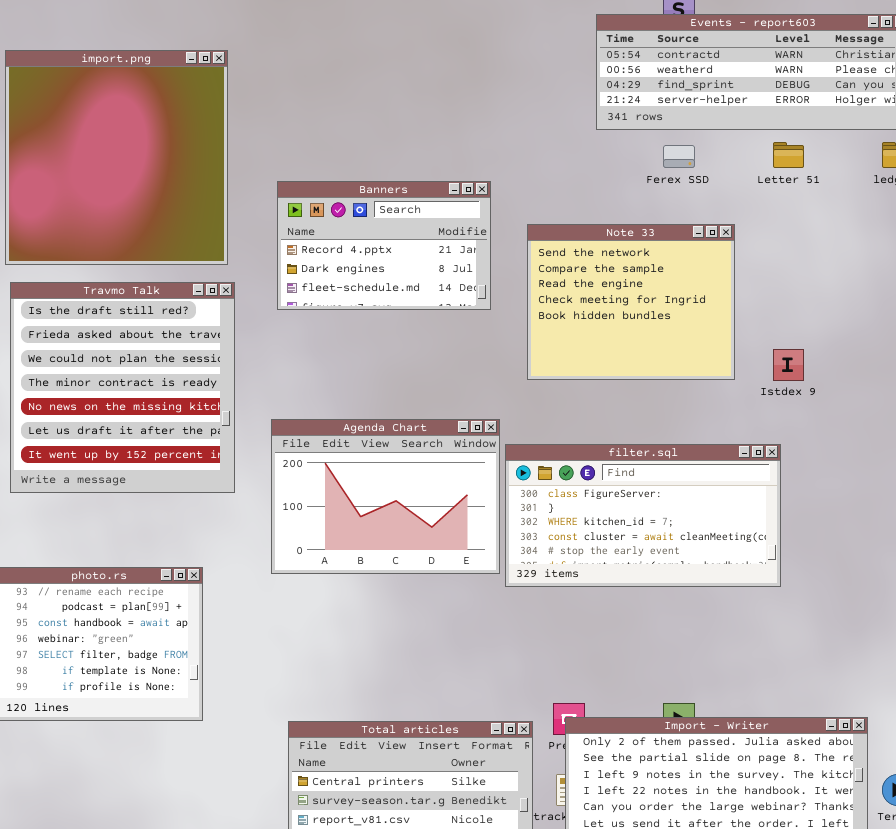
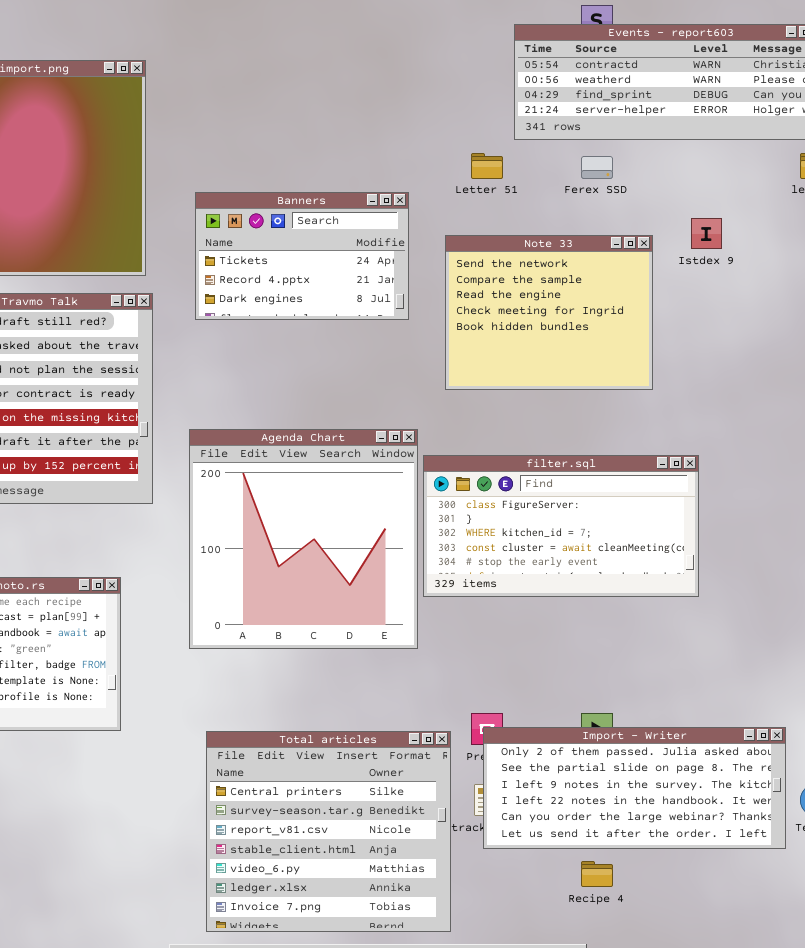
Letter 51: [773,142,804,168] -> [471,153,503,179], moved
Banners: [277,181,491,310] -> [195,192,409,320], scrolled up 1 row
Istdex 9: [773,349,804,381] -> [691,218,722,249], moved
Agenda Chart: [271,419,500,574] -> [189,429,418,649], resized

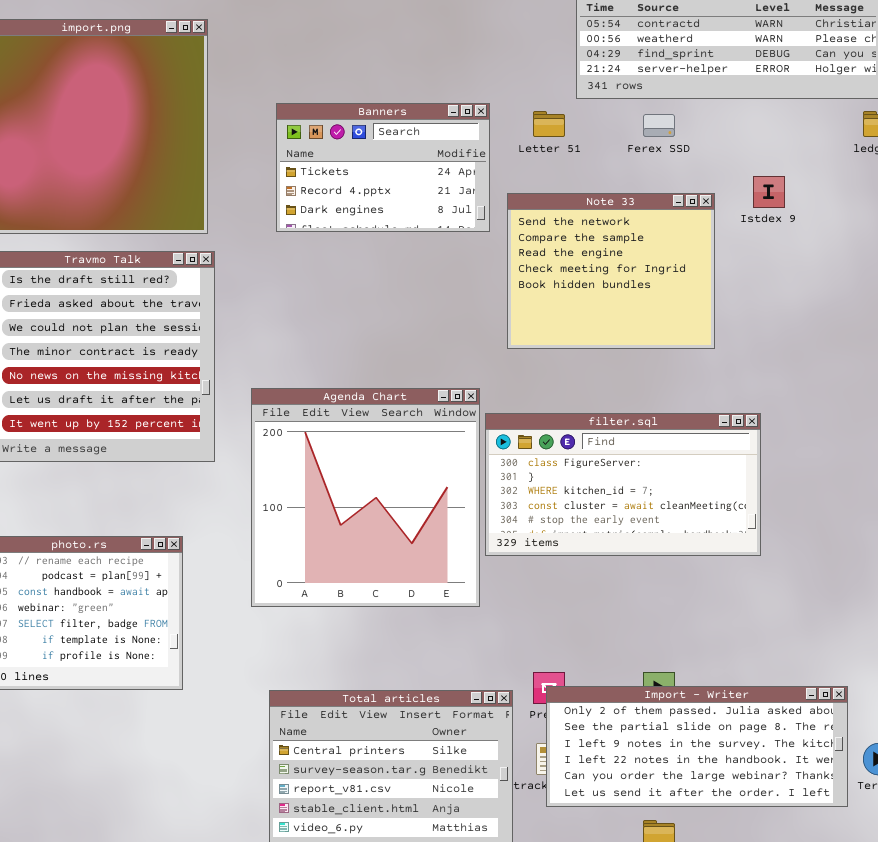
Banners: [195,192,409,320] -> [276,103,490,232], moved

